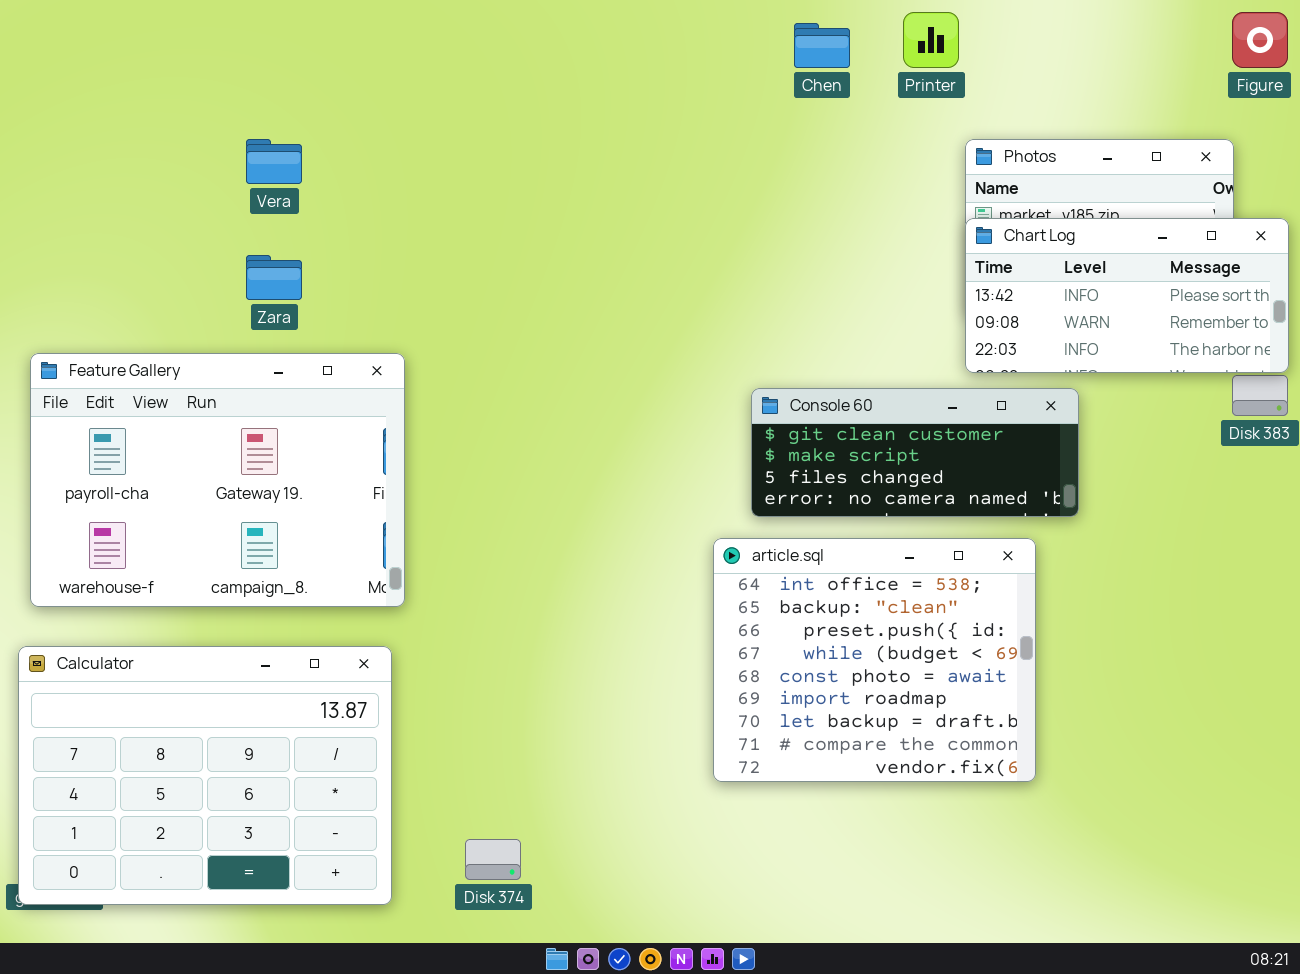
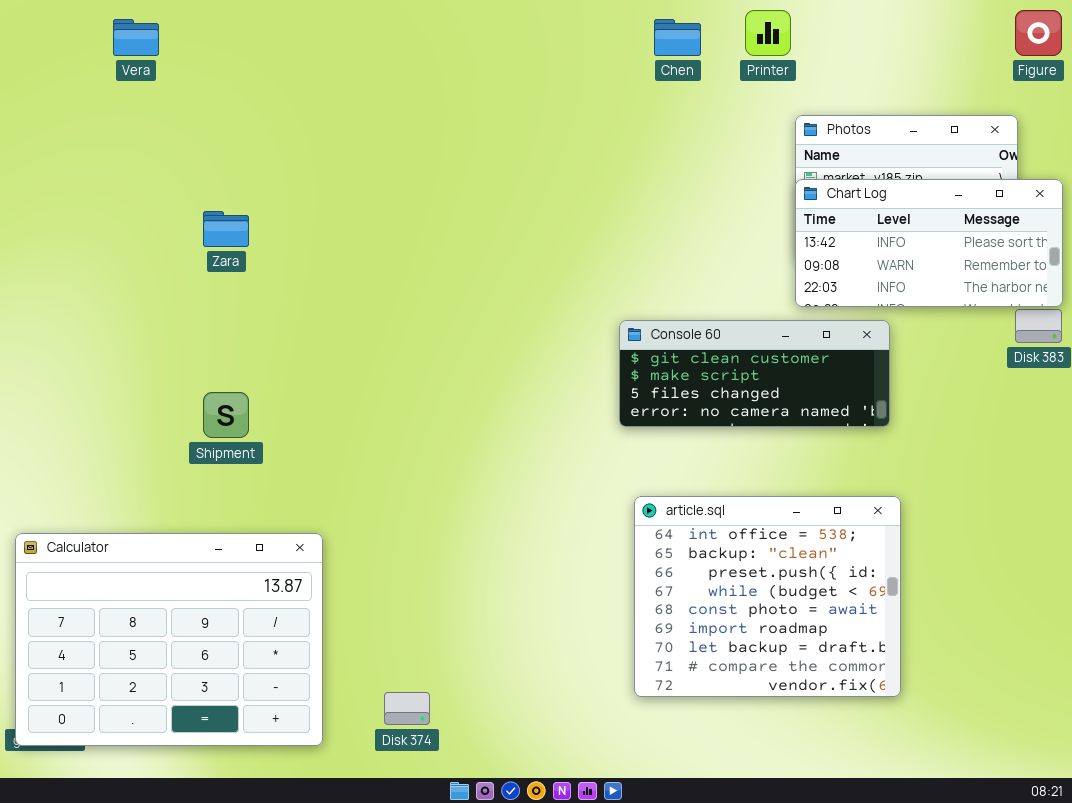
Vera: [246,139,302,184] -> [113,19,159,56], moved
Feature Gallery: [30,353,405,607] -> none, closed
article.sql: [713,538,1036,782] -> [634,496,901,697], moved

